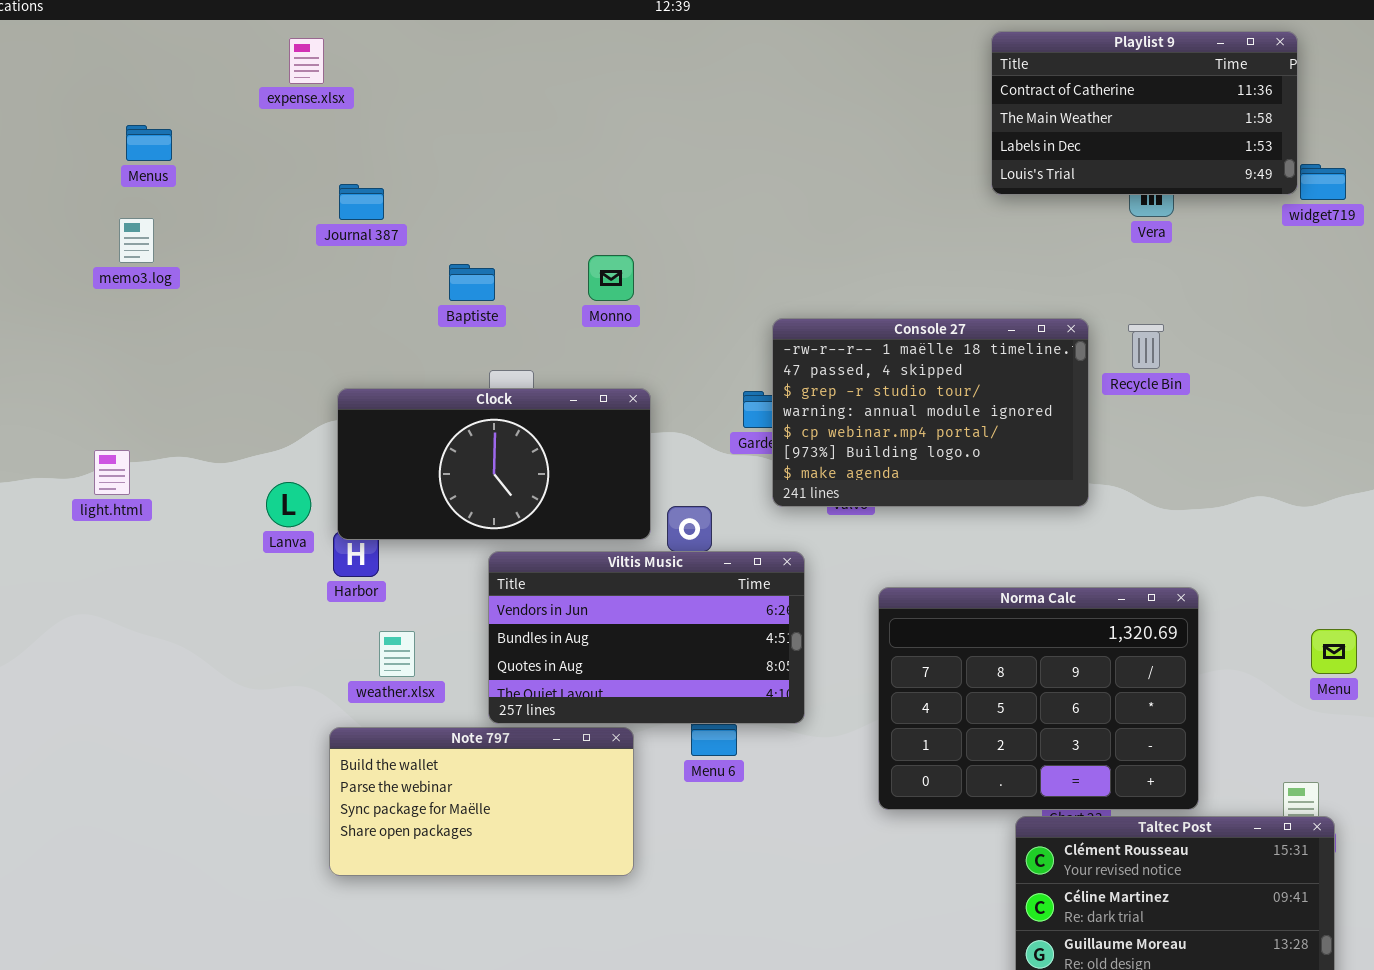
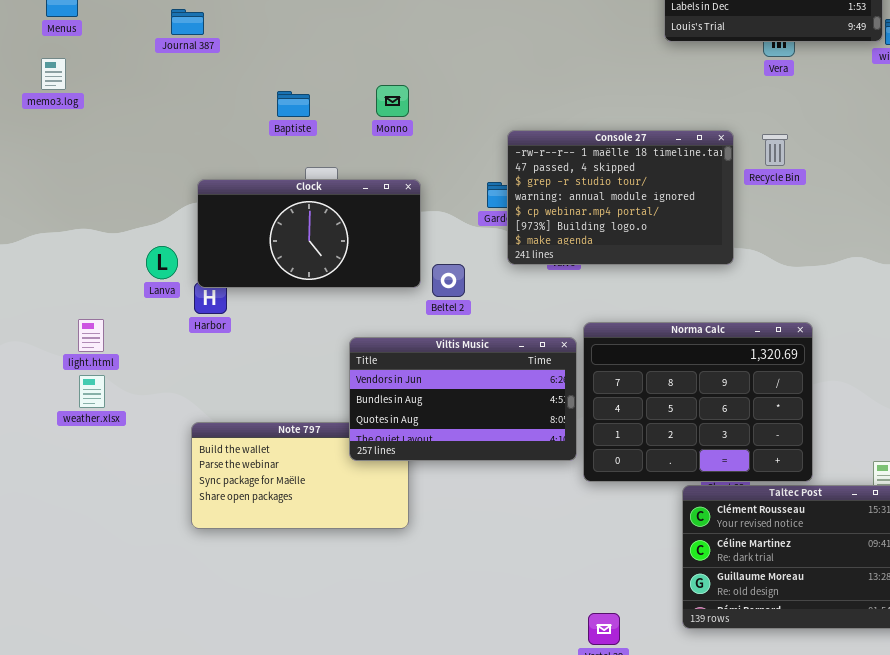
Journal 387: [339,184,384,220] -> [171,9,204,35], moved
light.html: [94,450,130,495] -> [78,319,104,352], moved
Viltis Music: [488,551,805,724] -> [349,337,577,461], moved
weather.xlsx: [379,631,415,677] -> [79,375,105,408], moved

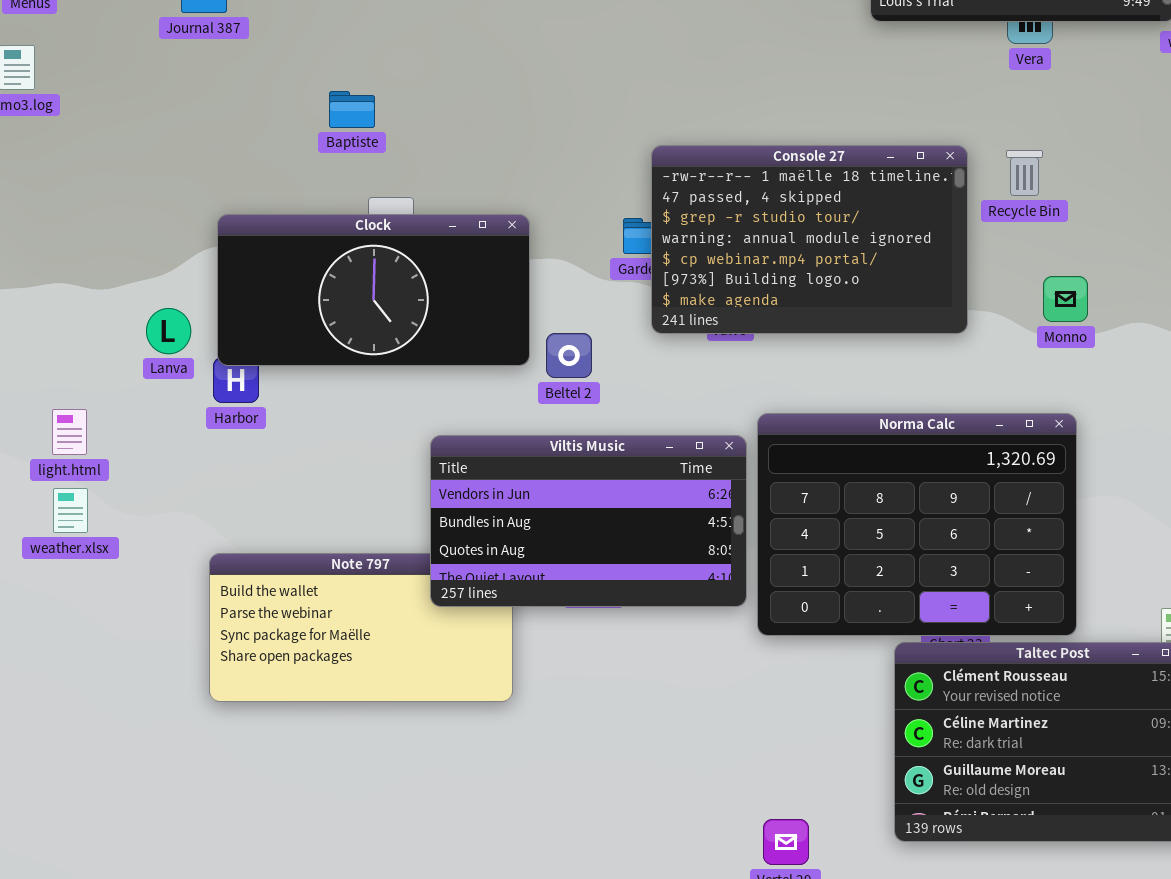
Monno: [376,85,409,117] -> [1043,276,1088,322], moved

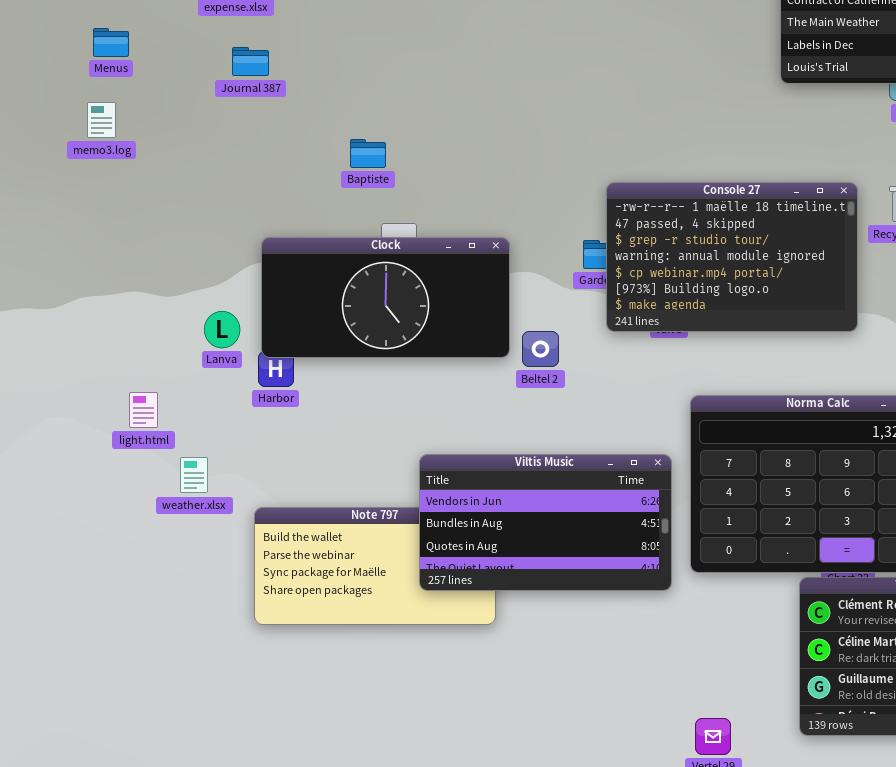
Viltis Music: [430,435,747,607] -> [419,454,672,591], moved
weather.xlsx: [53,488,88,533] -> [180,457,208,493], moved

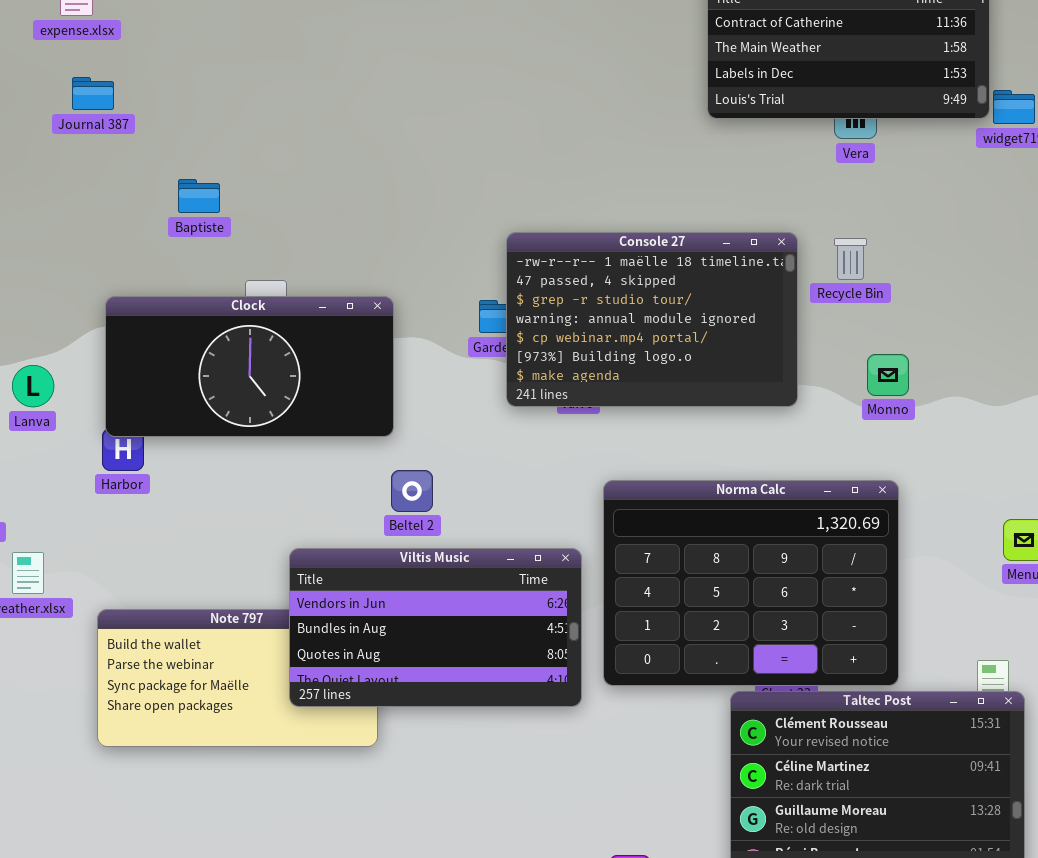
Baptiste: [350,139,386,168] -> [178,179,220,213], moved
Lanva: [204,311,240,348] -> [12,365,54,407], moved
Beltel 2: [522,331,559,367] -> [391,470,433,512], moved

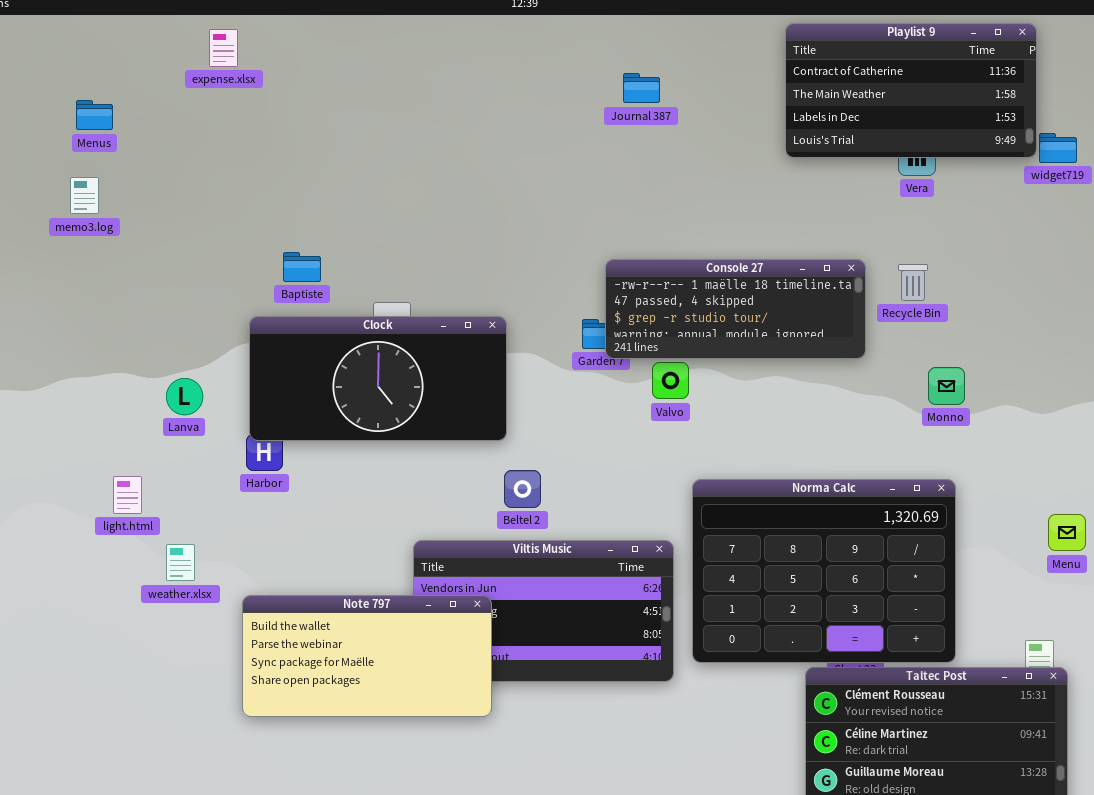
Journal 387: [72,77,114,110] -> [623,73,660,103], moved
Baptiste: [178,179,220,213] -> [283,252,321,282], moved
Console 27: [506,232,798,407] -> [605,259,866,359], resized
Note 797: [97,609,378,747] -> [242,595,492,717], raised

